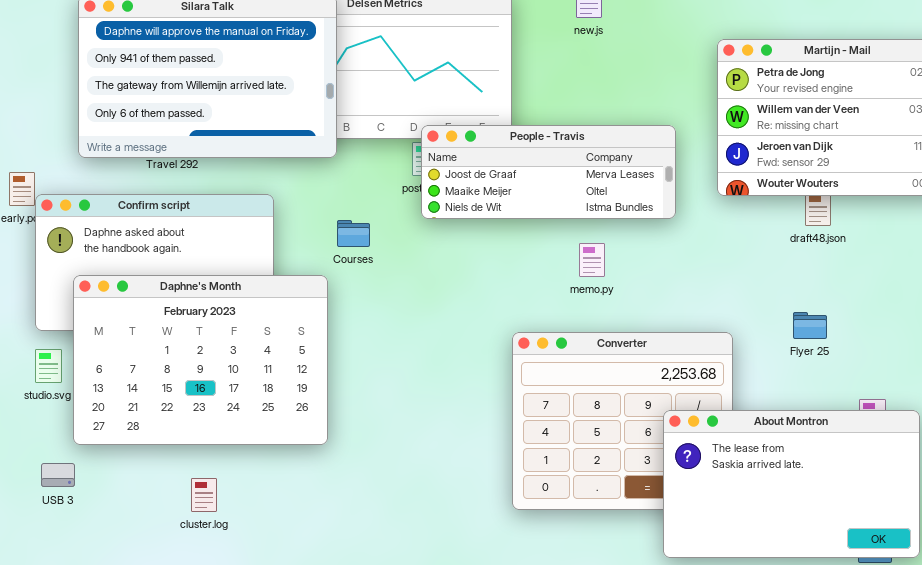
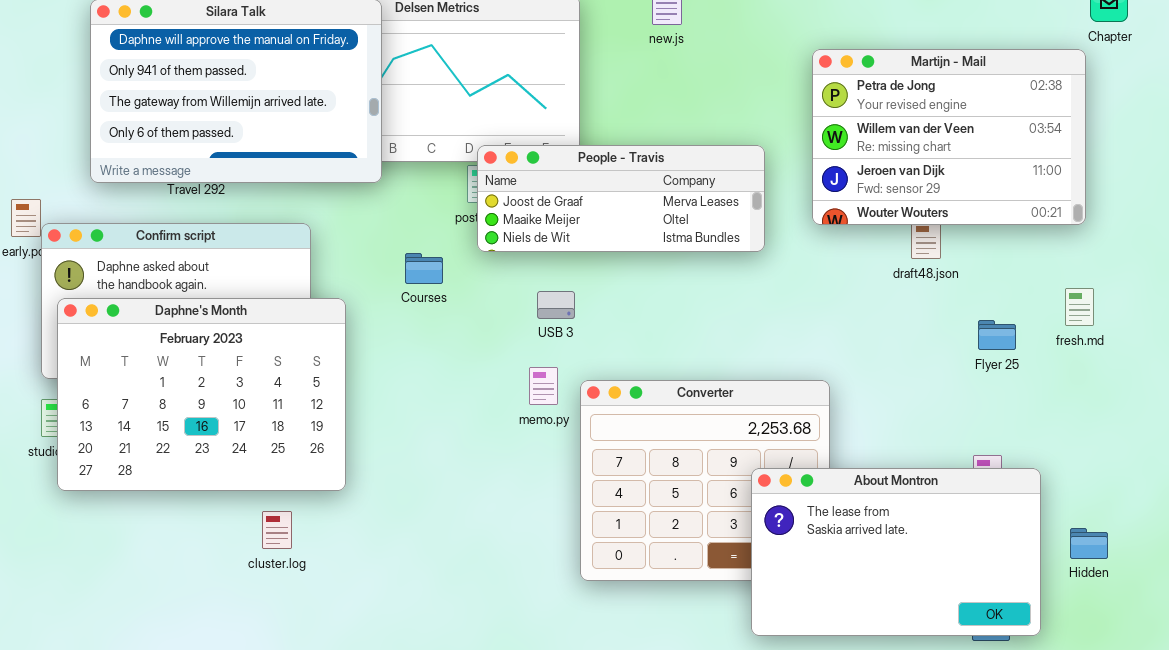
Courses: [337,220,370,247] -> [405,253,443,284], moved
memo.py: [579,243,605,277] -> [529,367,558,405], moved
Daphne's Month: [73,275,328,445] -> [57,298,346,491], moved
Flyer 25: [793,312,827,339] -> [978,320,1016,350], moved
USB 3: [41,463,75,487] -> [537,291,575,319], moved
cluster.log: [191,478,217,512] -> [262,511,292,549], moved

